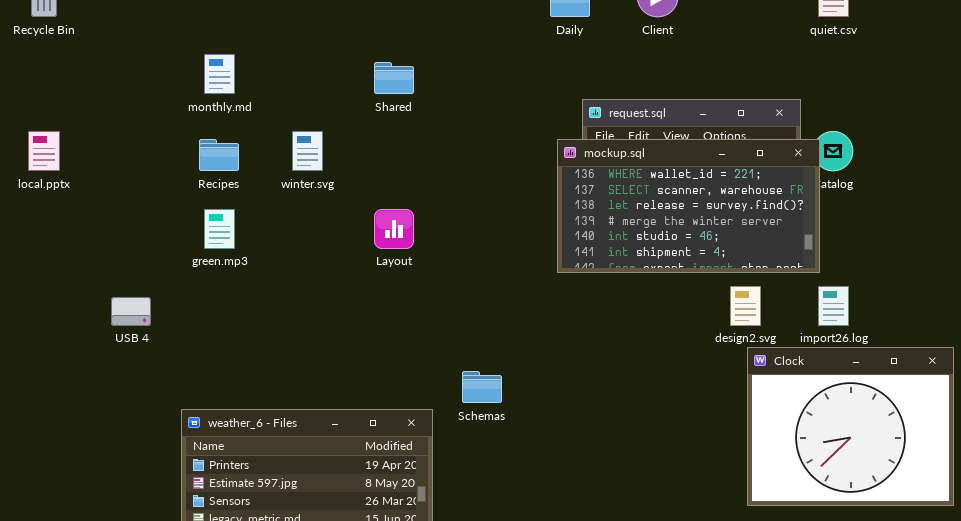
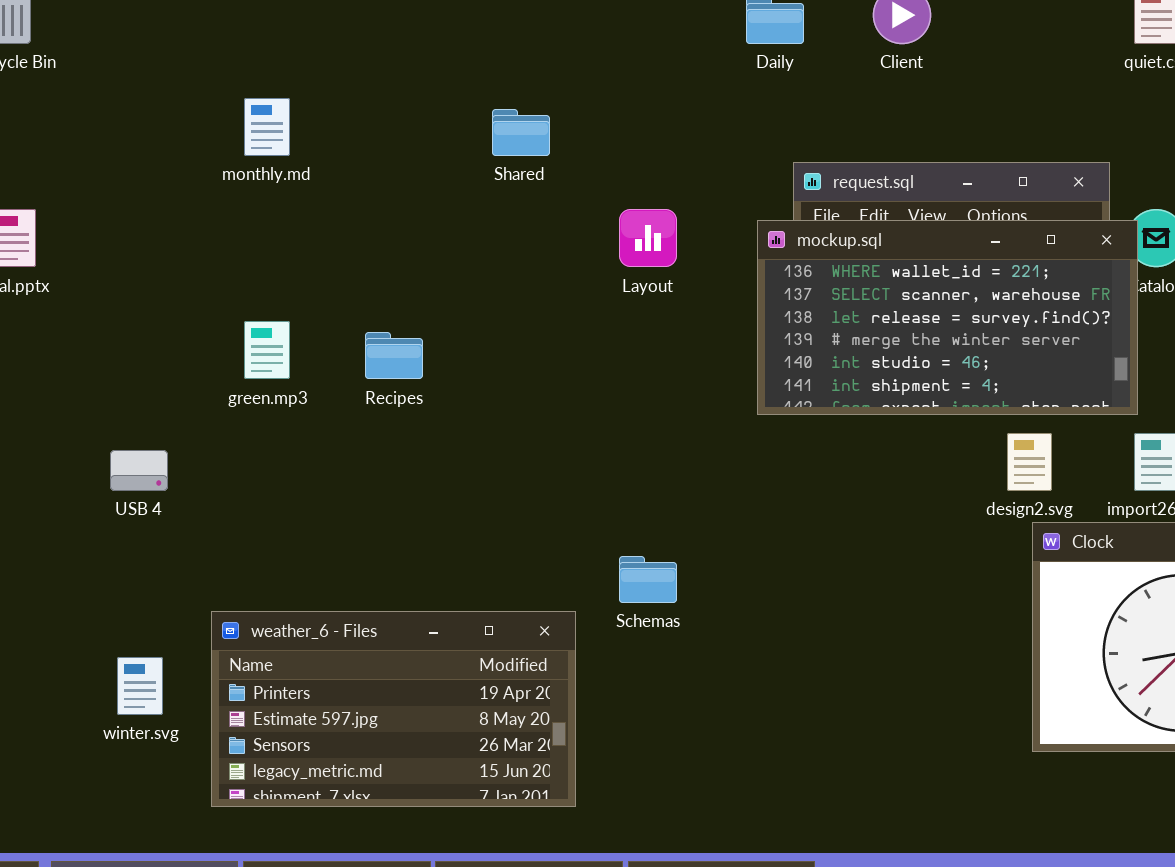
winter.svg: [292,131,323,171] -> [117,657,163,715], moved
Recipes: [199,139,239,171] -> [365,332,423,379], moved
Layout: [374,209,414,249] -> [619,209,677,267], moved

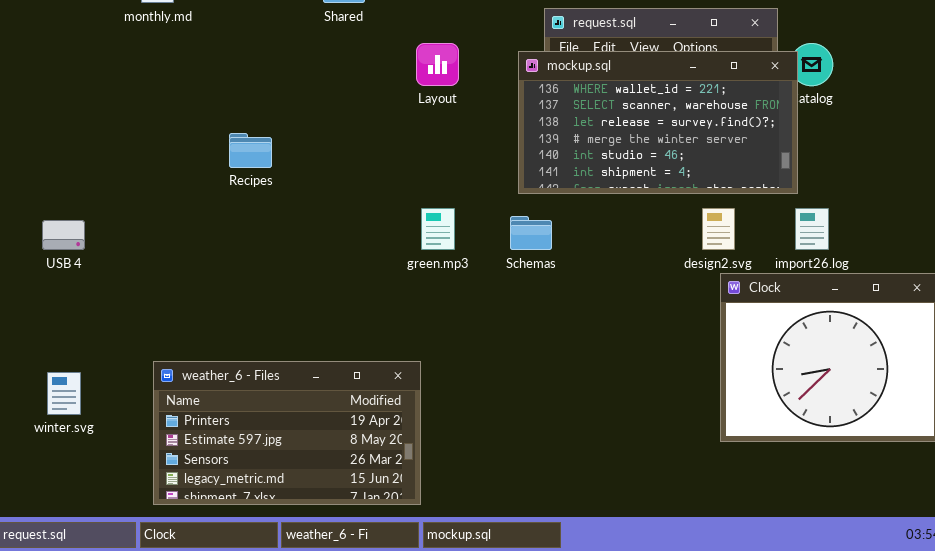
green.mp3: [244,321,290,379] -> [421,208,455,250], moved
Schemas: [619,556,677,603] -> [510,216,552,250], moved
weather_6 - Files: [211,611,576,807] -> [153,361,421,505], moved

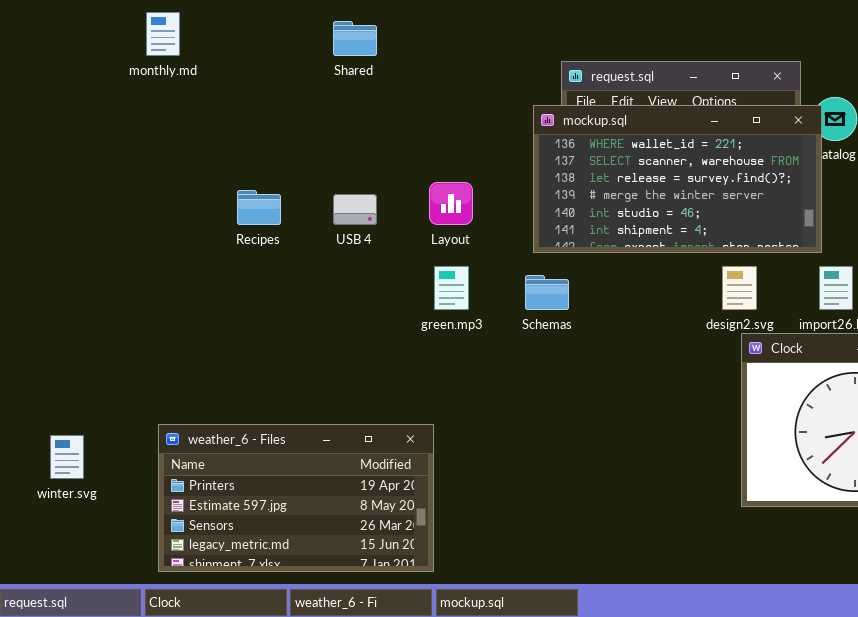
Layout: [416,43,459,86] -> [429,182,473,225], moved
USB 4: [42,220,85,250] -> [333,194,377,225], moved

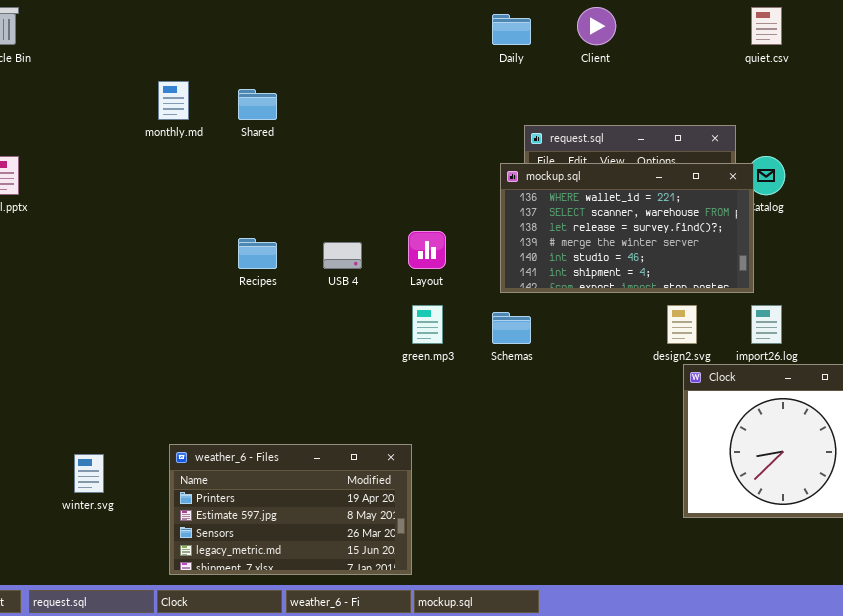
Shared: [333,21,377,56] -> [238,89,277,120], moved

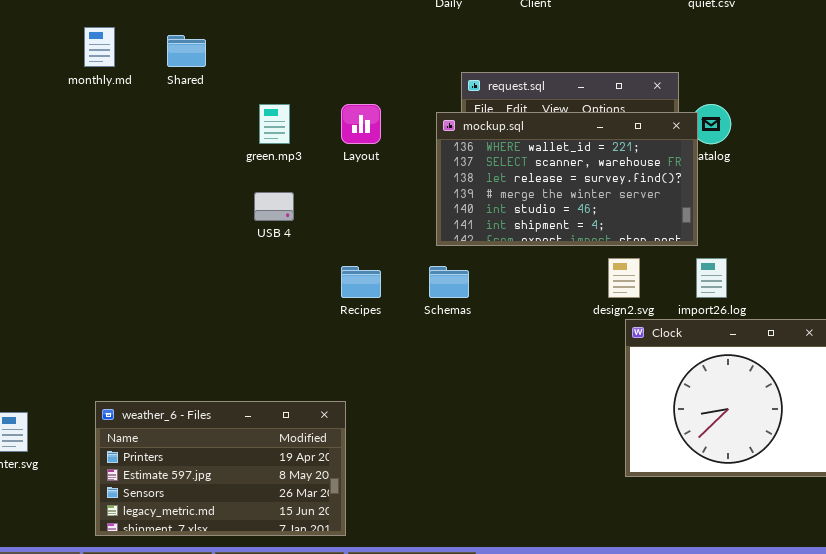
Layout: [408,231,446,269] -> [341,104,381,144], moved
Recipes: [238,238,277,269] -> [341,266,381,298], moved
green.mp3: [412,305,443,344] -> [259,104,290,144], moved

